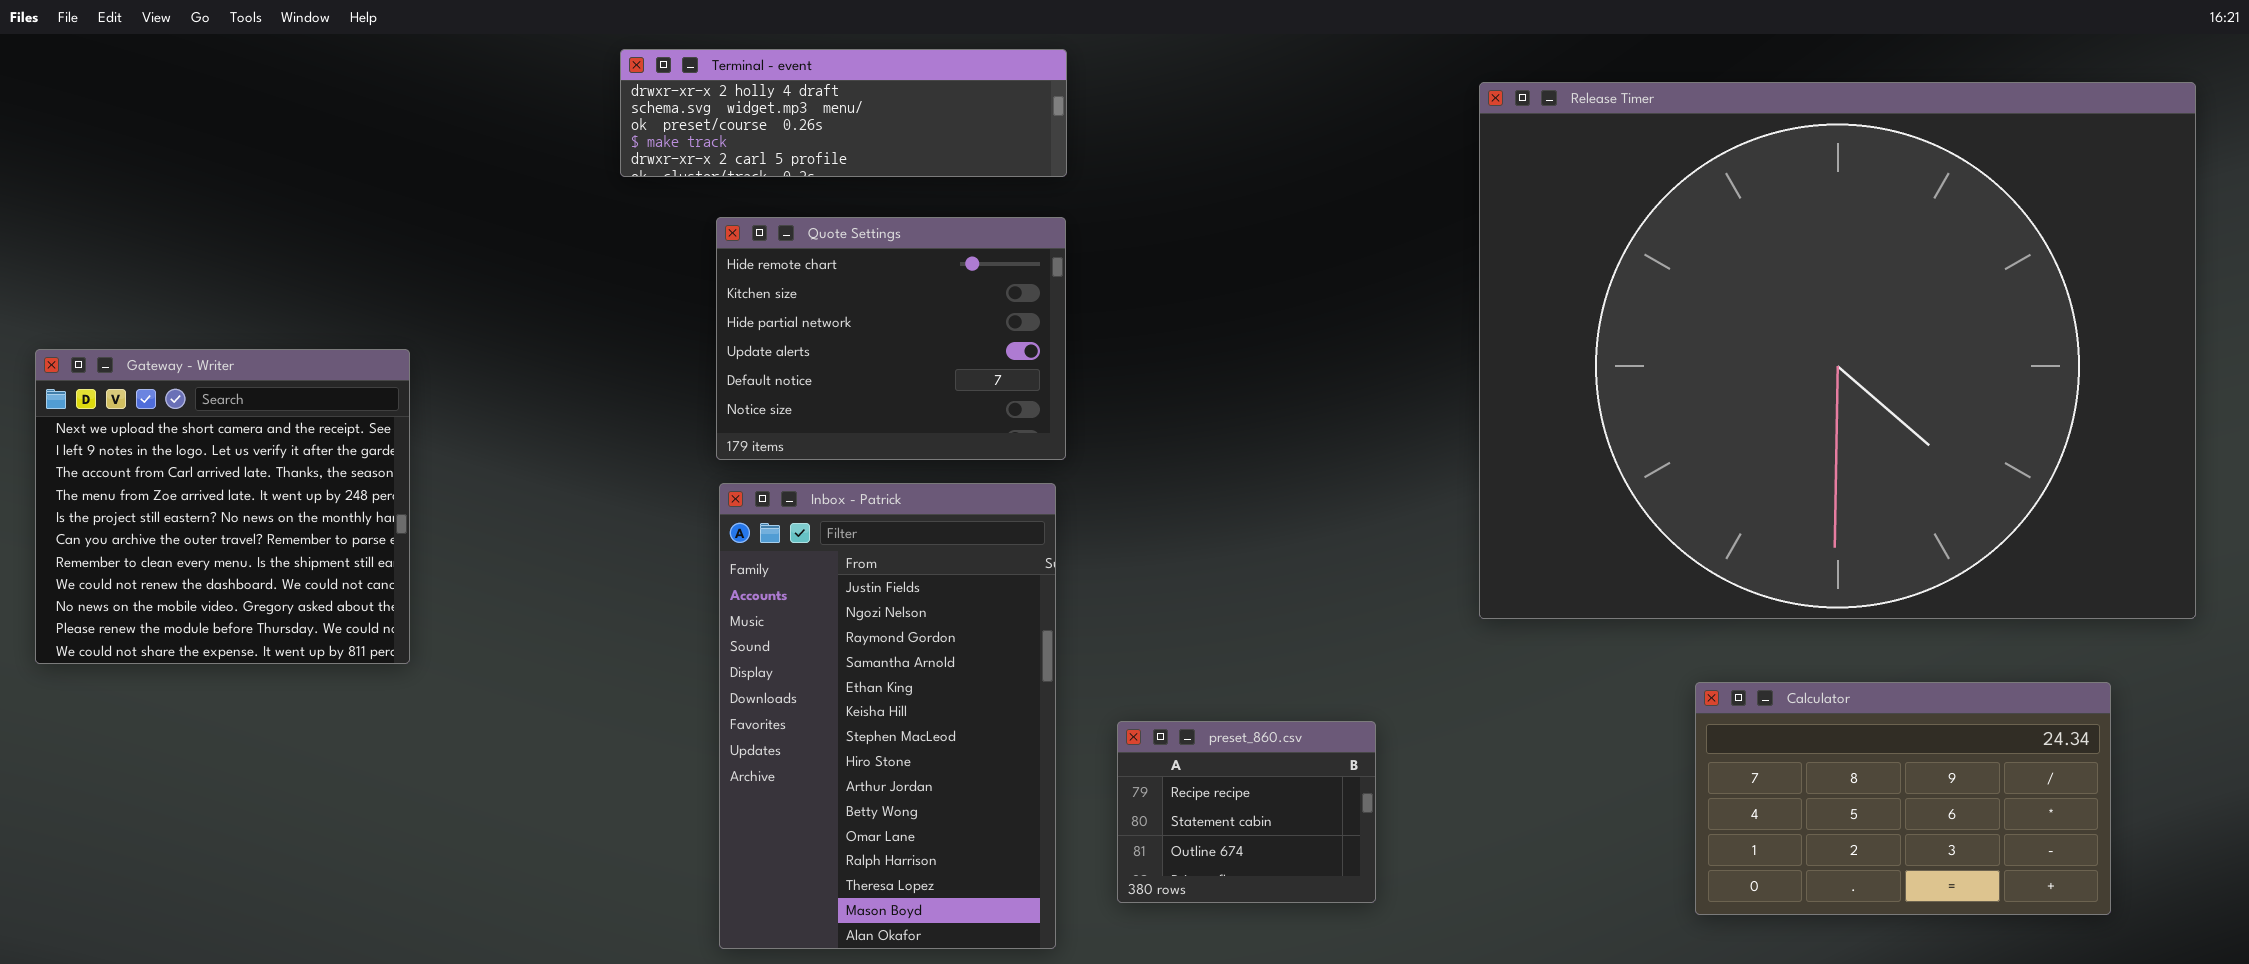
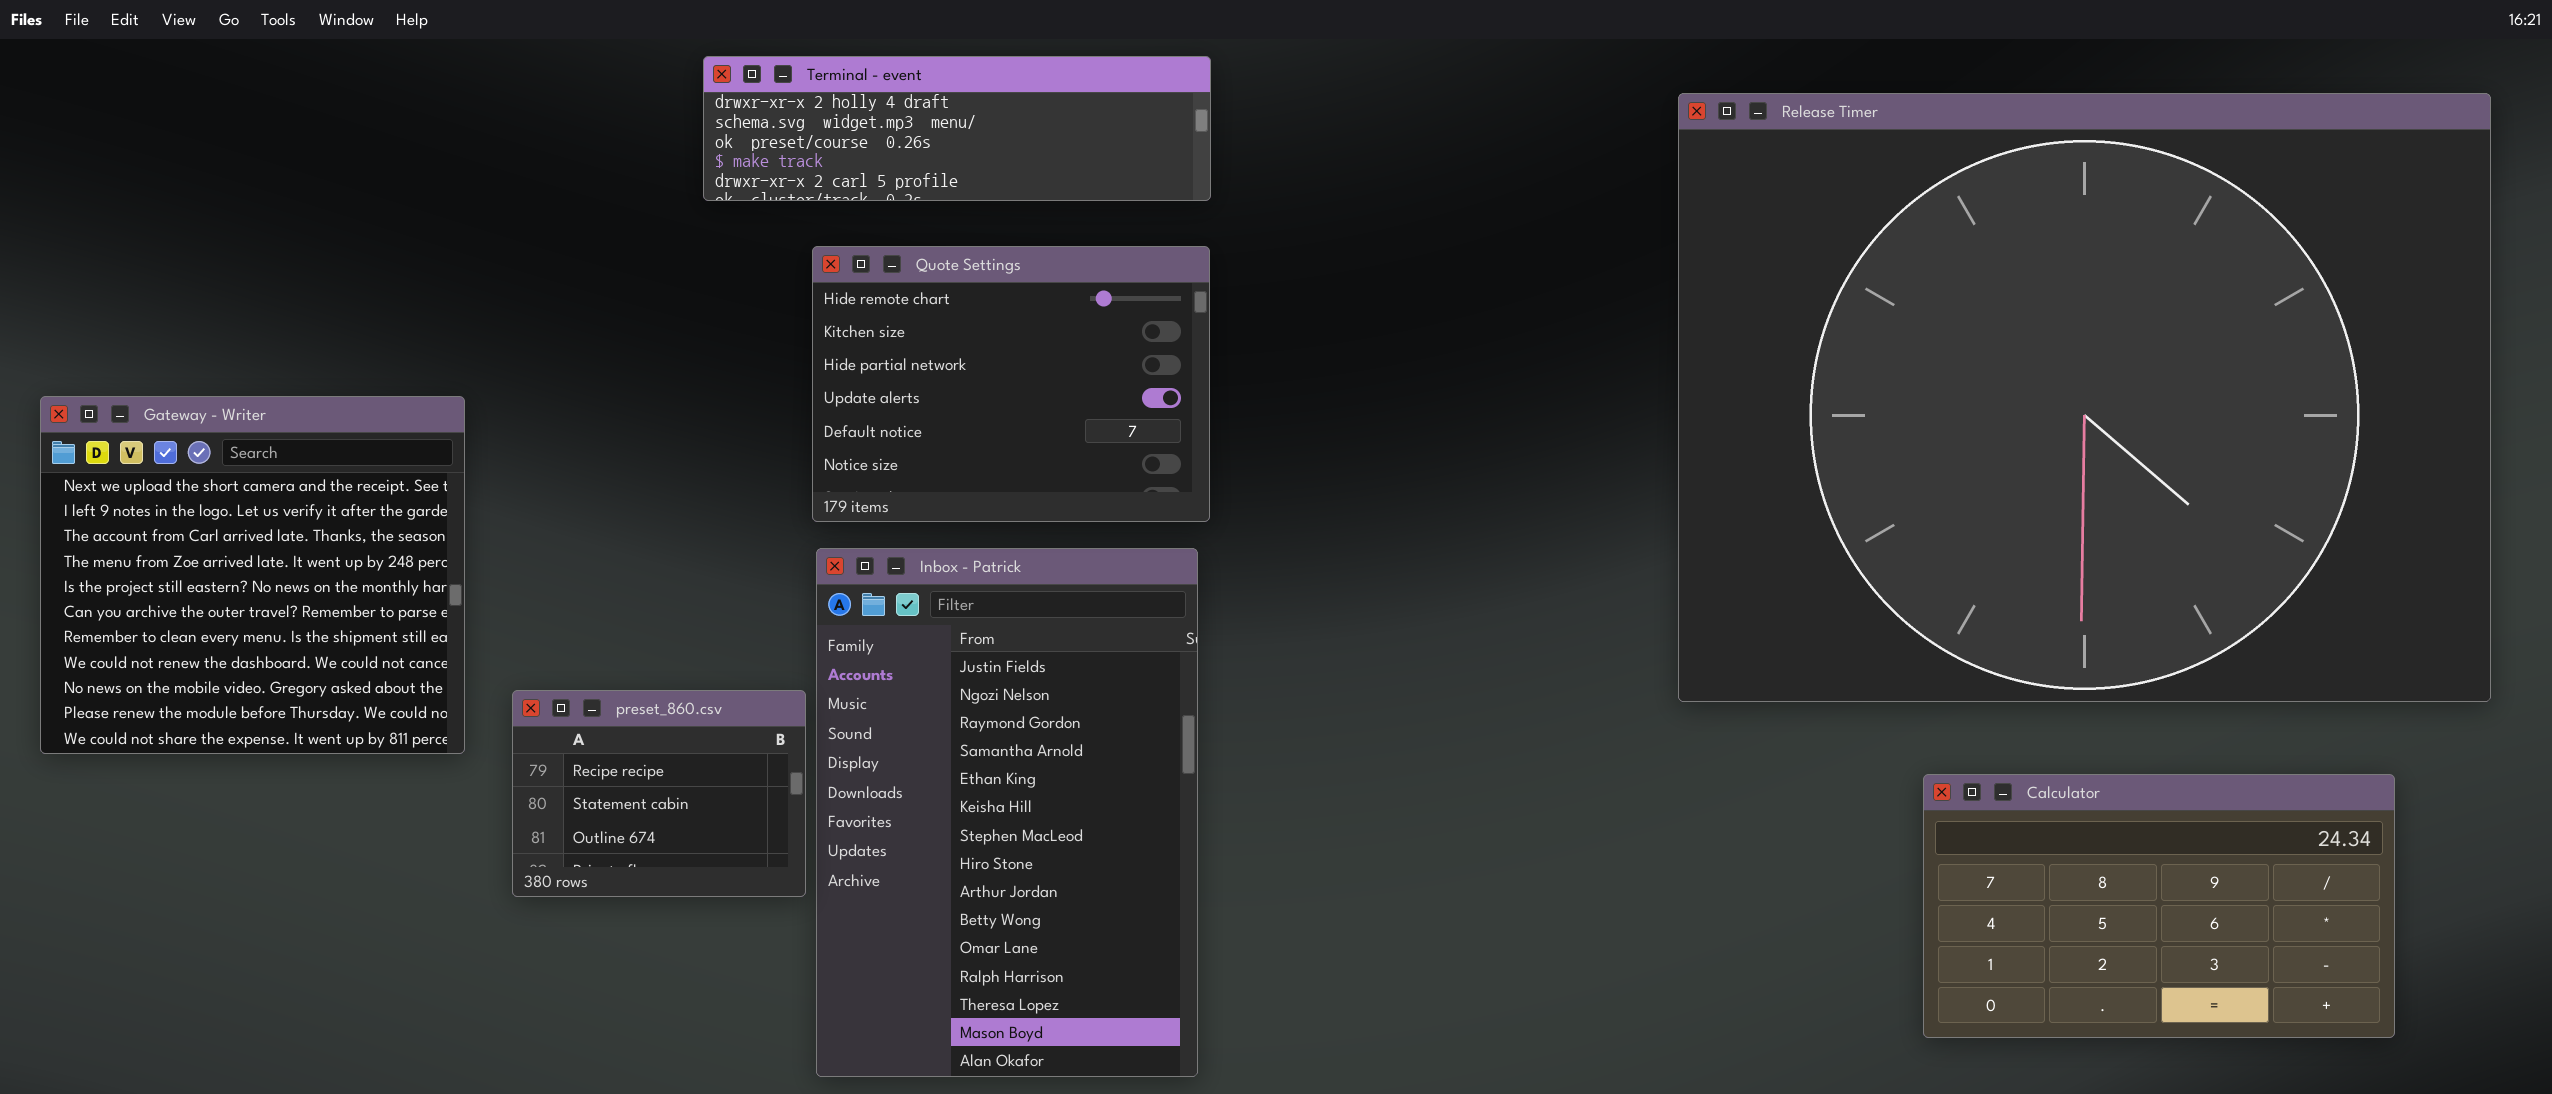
preset_860.csv: [1117,721,1376,903] -> [512,690,806,897], moved

